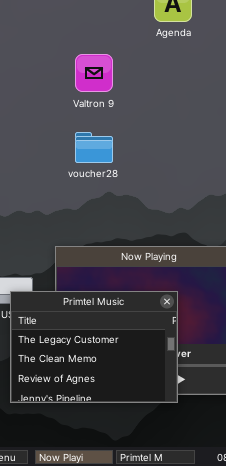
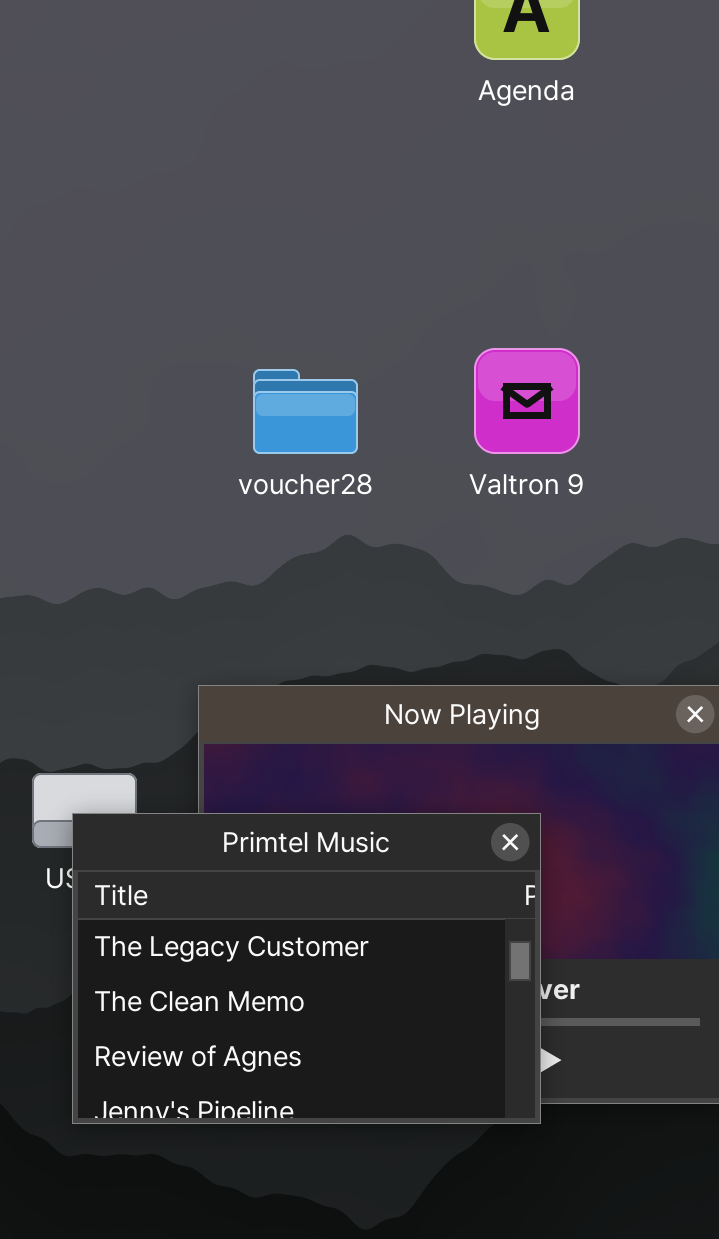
Valtron 9: [75,54,113,92] -> [474,348,580,454], moved

